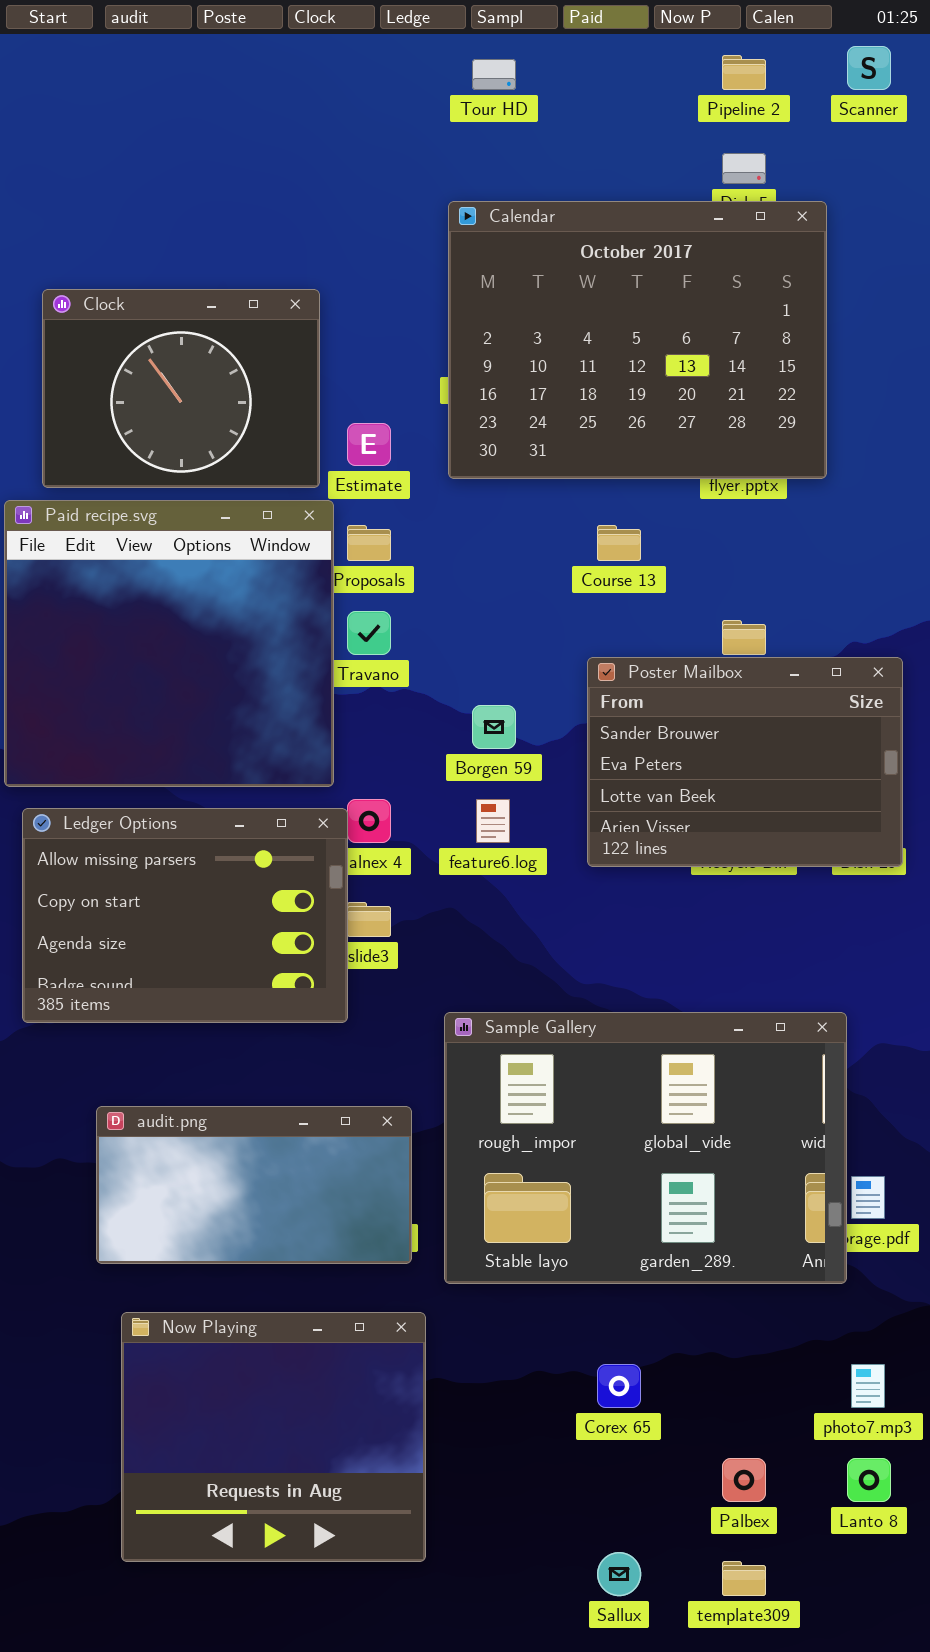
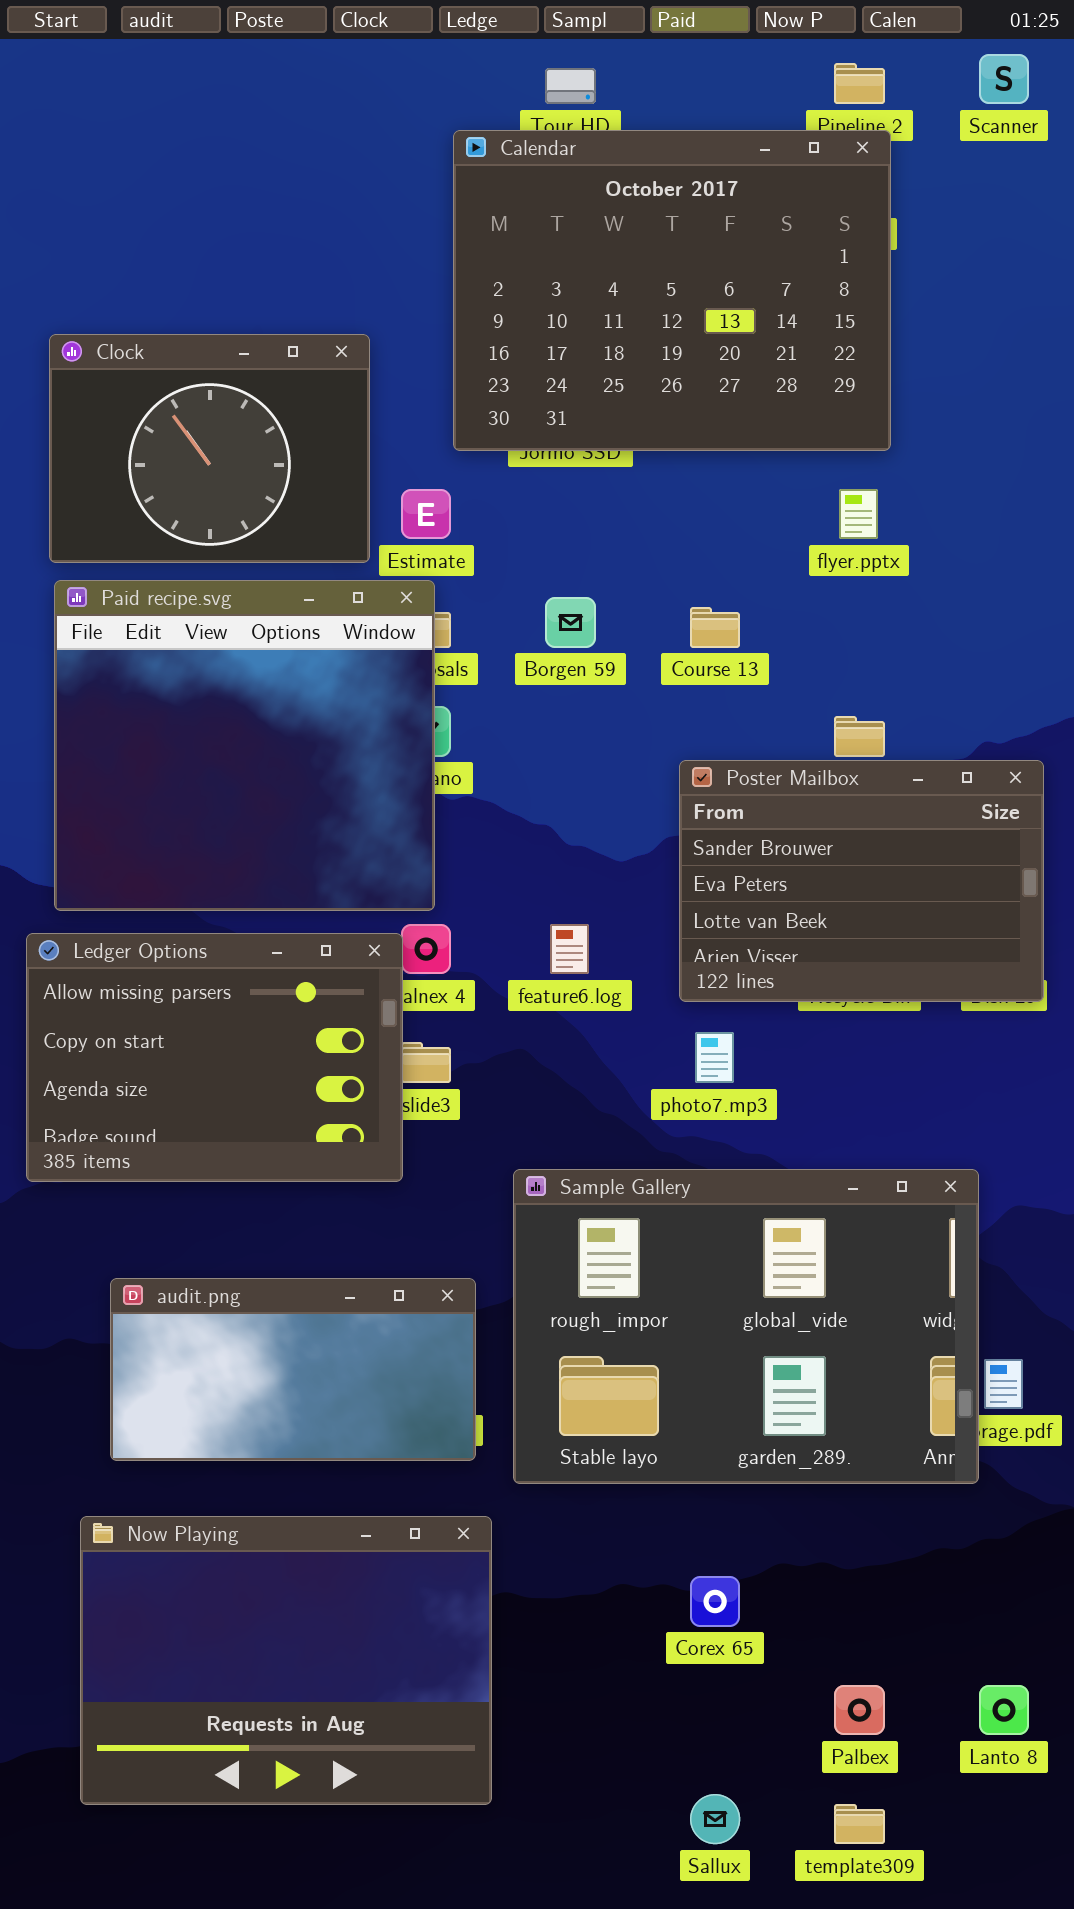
Calendar: [448,201,827,479] -> [453,130,891,451], moved
Paid recipe.svg: [4,500,334,787] -> [54,580,435,911], moved
Borgen 59: [472,705,516,749] -> [545,597,596,648], moved
Now Playing: [121,1312,426,1562] -> [80,1516,492,1805], resized
photo7.mp3: [851,1364,885,1408] -> [695,1032,734,1083], moved

